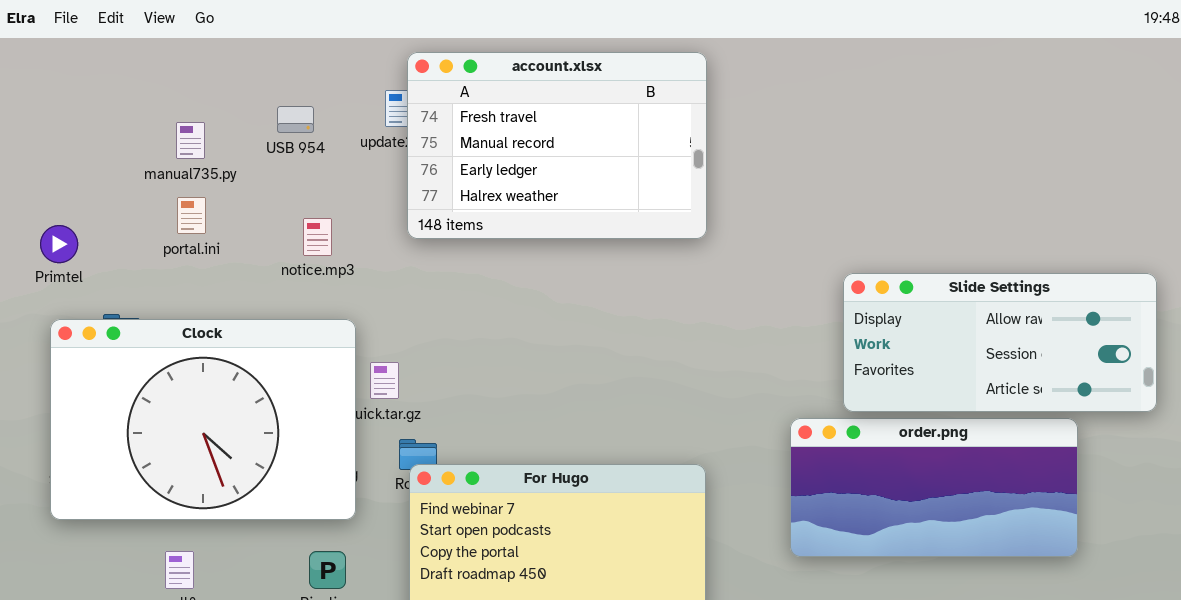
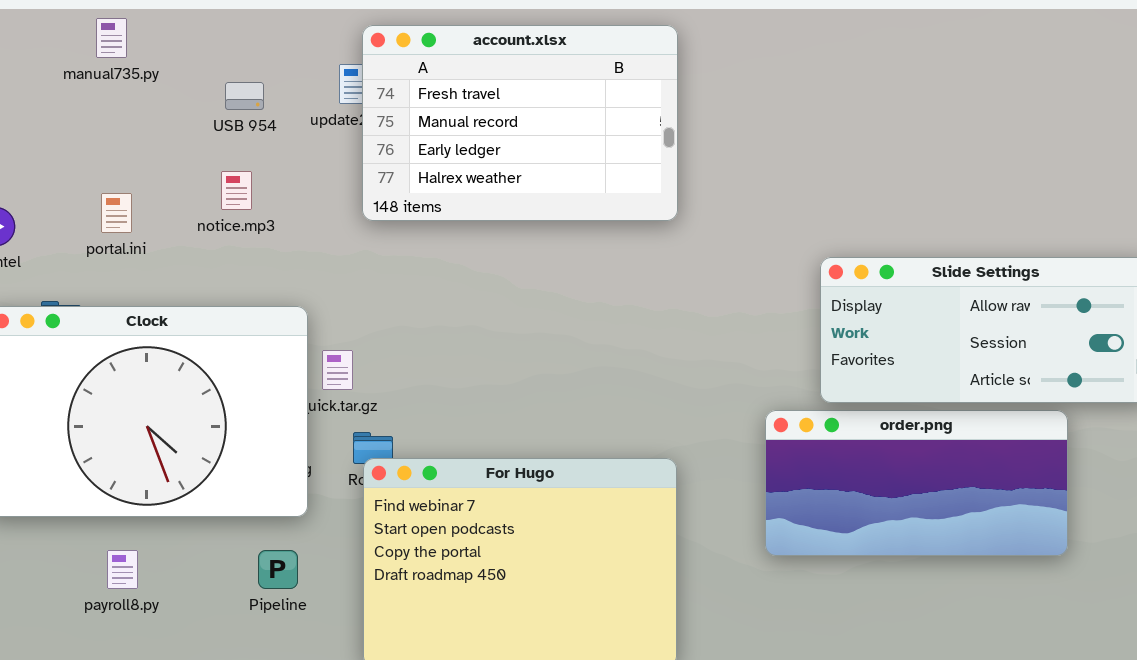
manual735.py: [176,122,205,159] -> [96,18,127,58], moved
portal.ini: [177,197,206,234] -> [101,193,132,233], moved
notice.mp3: [303,218,332,256] -> [221,171,252,210], moved

